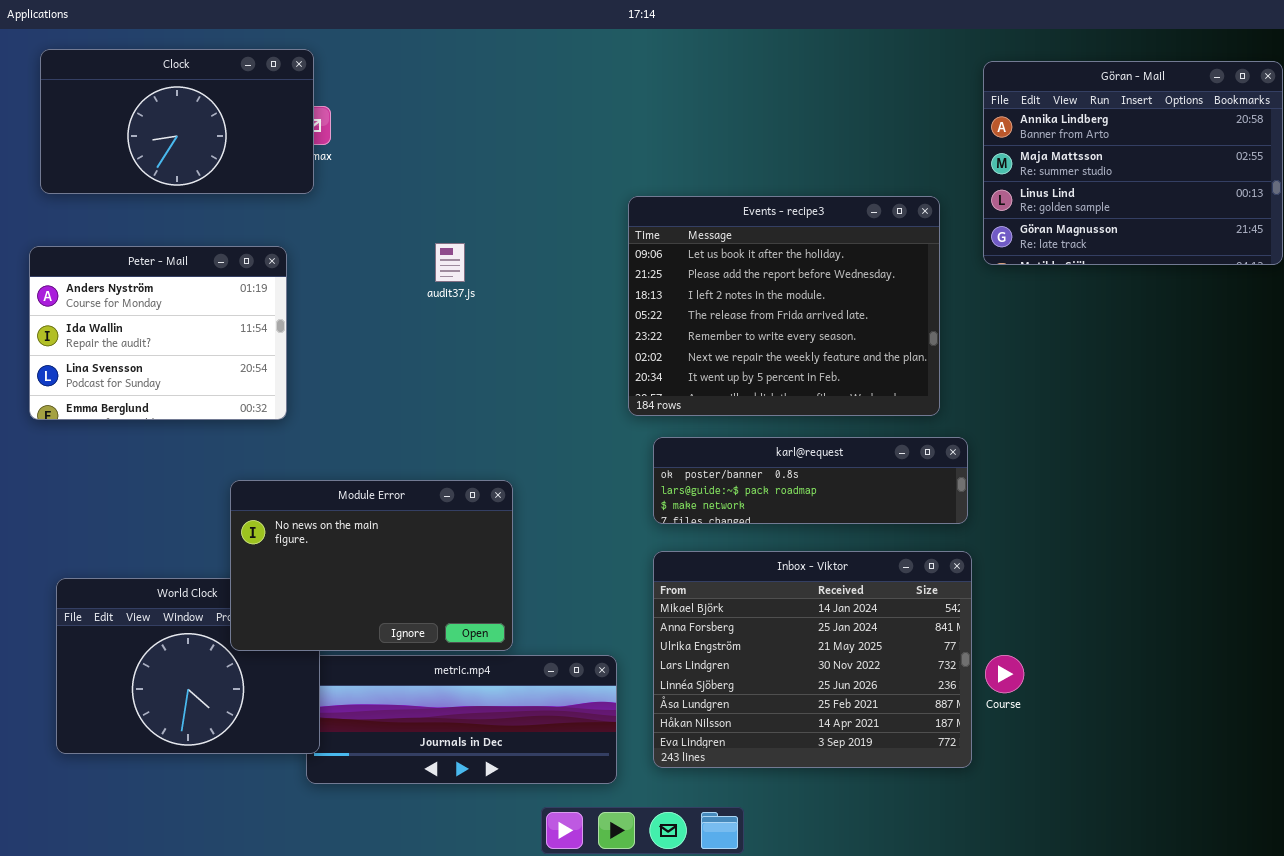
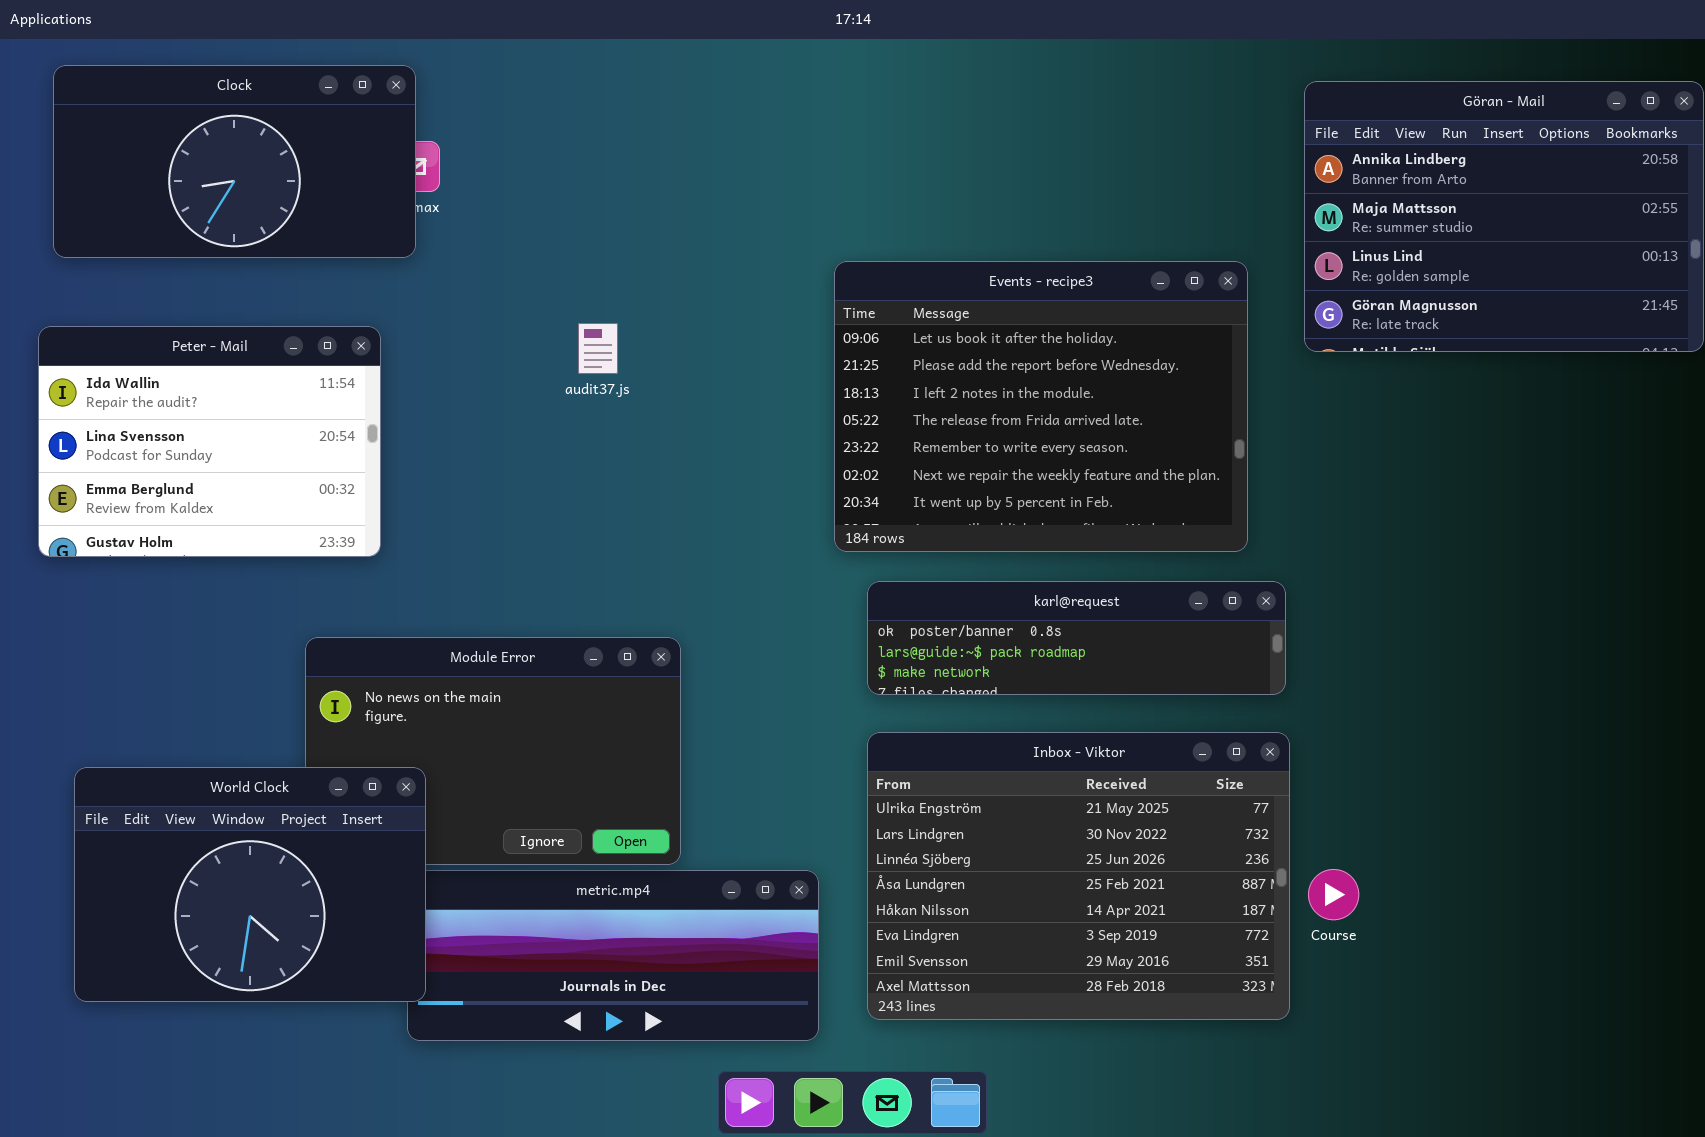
Peter - Mail: [29,246,287,420] -> [38,326,381,557], scrolled down 1 row
Inbox - Viktor: [653,551,972,768] -> [867,732,1290,1020], scrolled down 2 rows
World Clock: [56,578,320,754] -> [74,767,426,1002], raised

